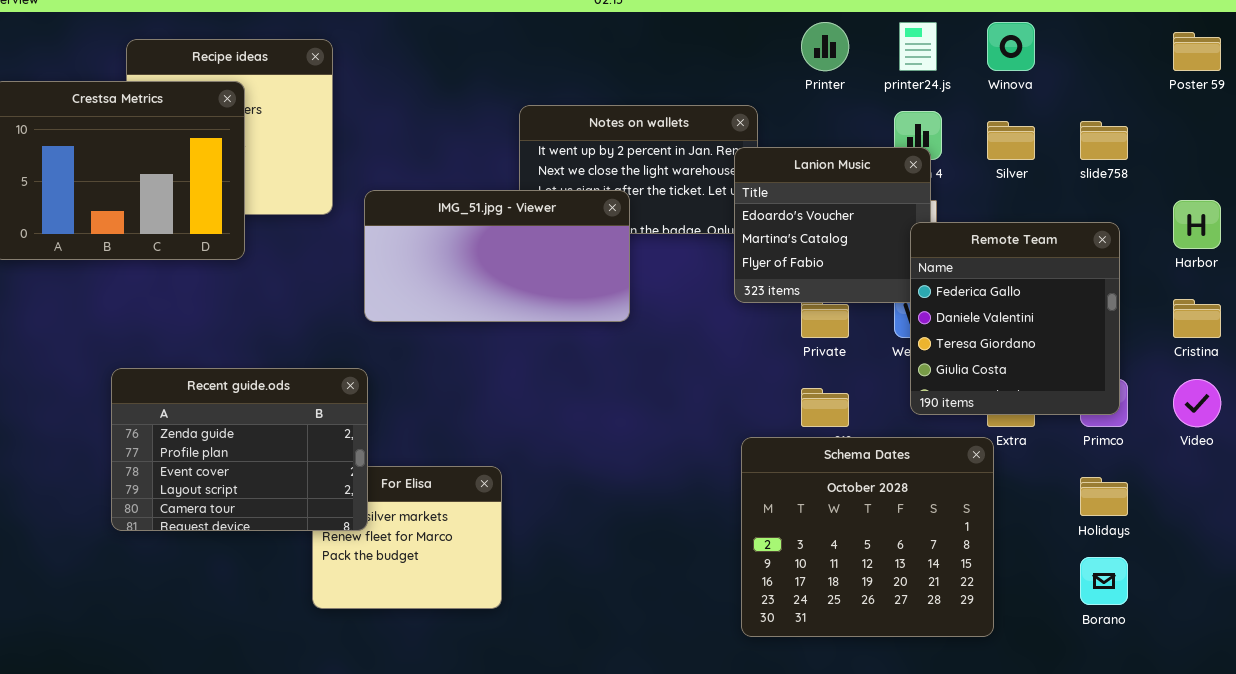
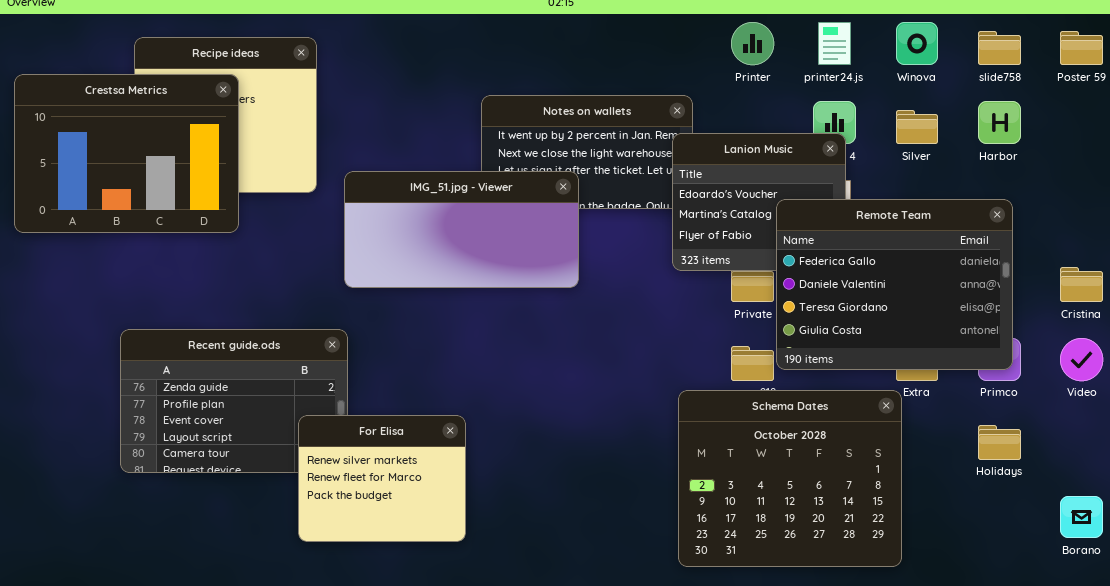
slide758: [1080,121,1128,160] -> [978,31,1021,65], moved
Harbor: [1173,200,1221,249] -> [978,101,1021,144], moved
Remote Team: [910,222,1120,415] -> [776,199,1013,370], resized
For Elisa: [312,466,502,609] -> [298,415,466,542], raised
Borano: [1080,557,1128,605] -> [1060,496,1103,538], moved

